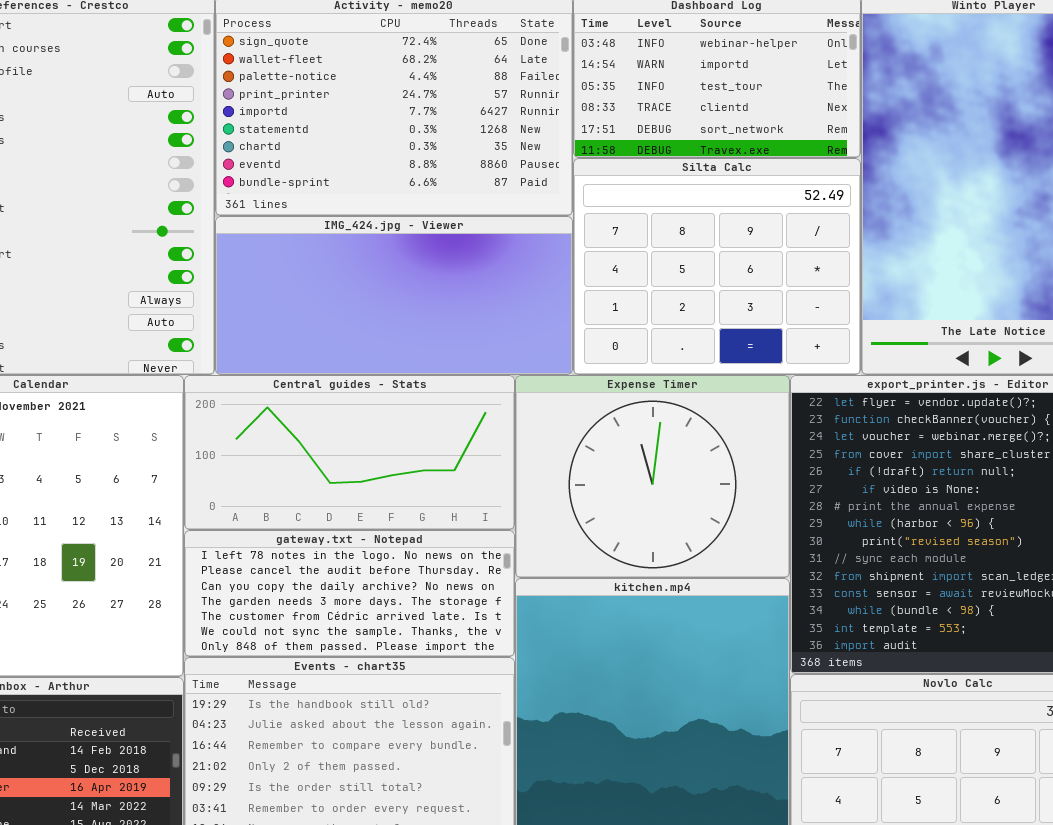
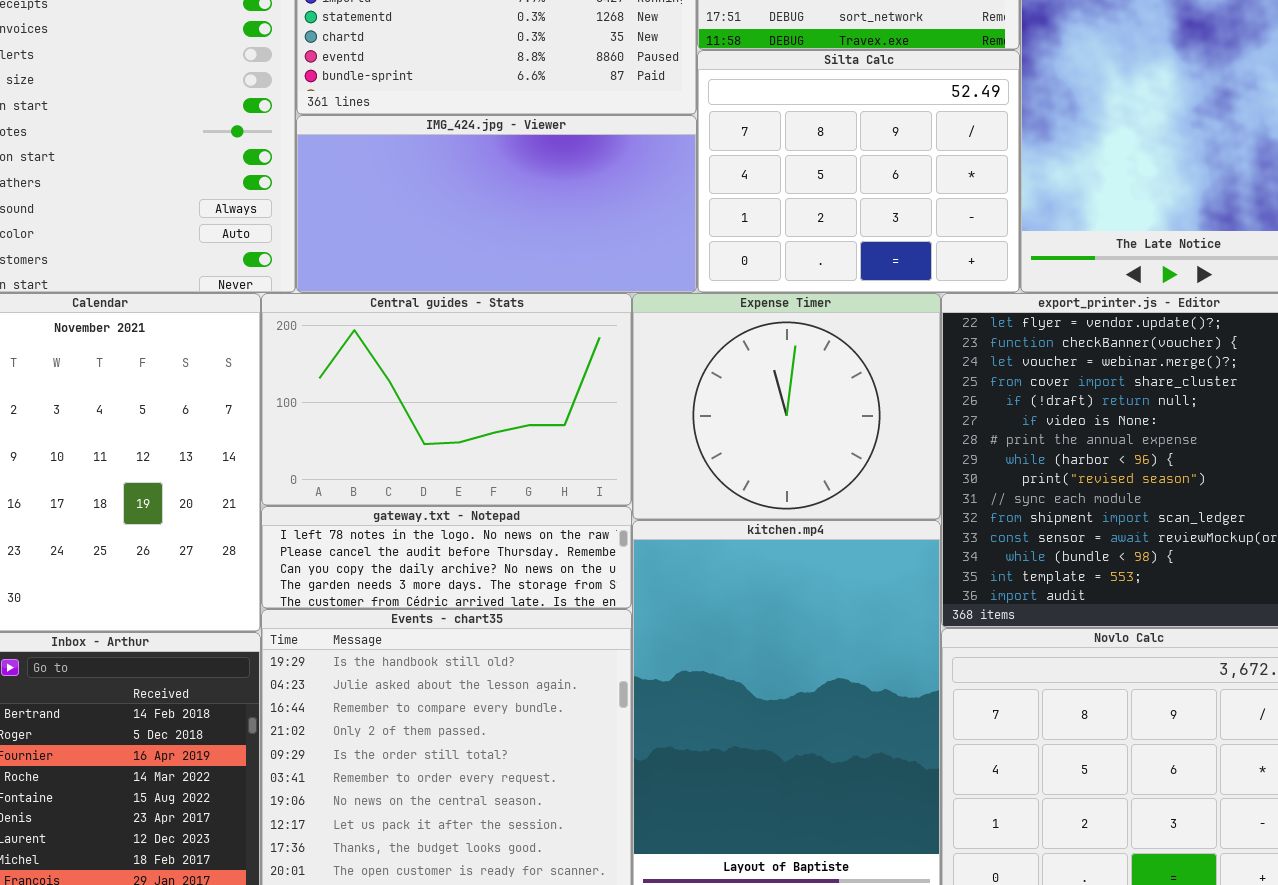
Central guides - Stats: [184,375,515,530] -> [261,293,632,506], resized
gateway.txt - Notepad: [184,530,515,657] -> [261,506,632,609], resized

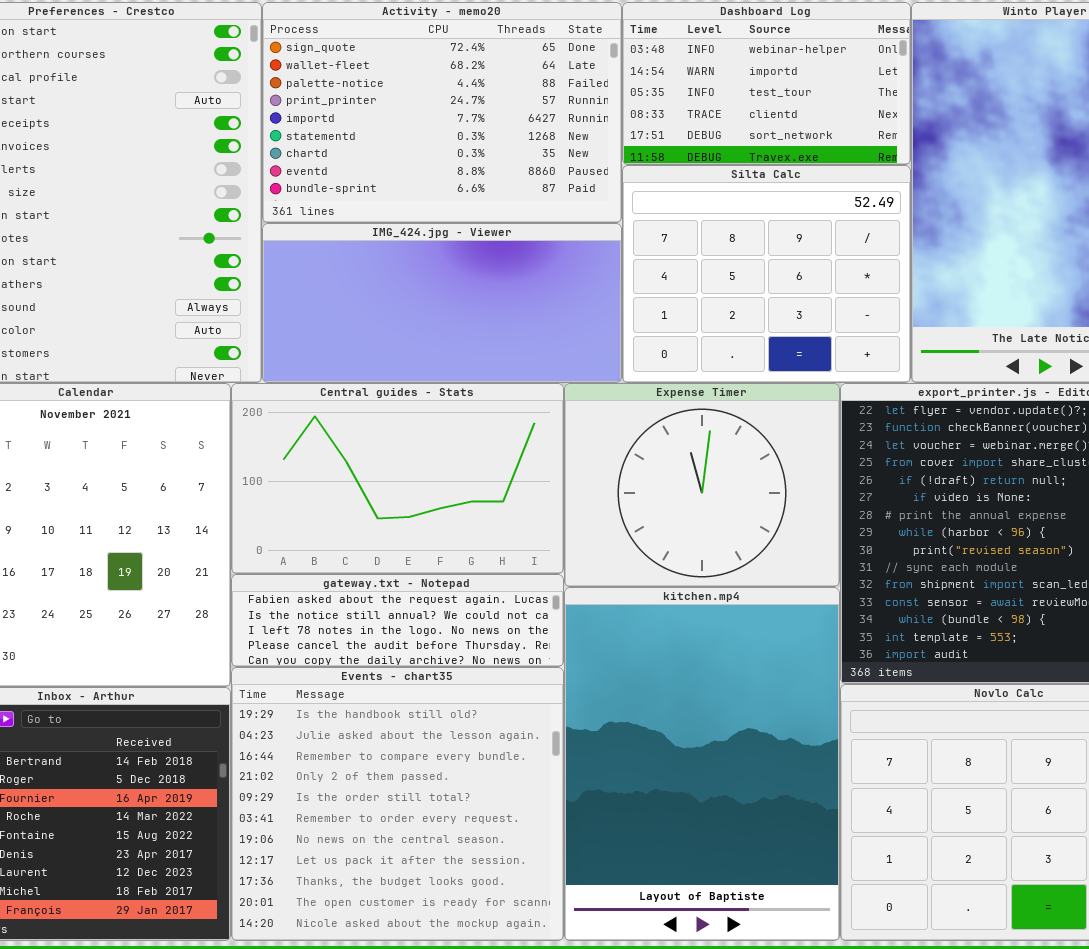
gateway.txt - Notepad: [261,506,632,609] -> [231,574,564,667], scrolled up 2 rows

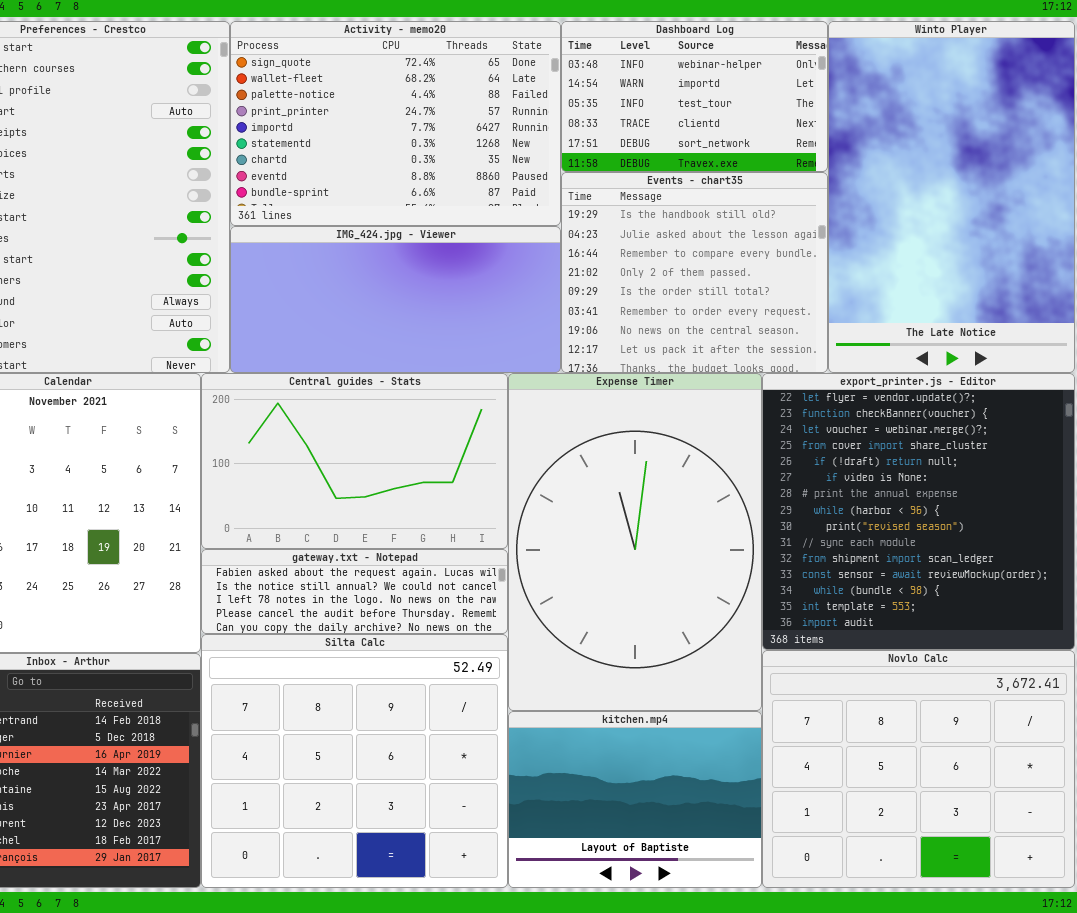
Silta Calc: [622,165,911,383] -> [201,634,508,888], moved, resized
Expense Timer: [564,383,840,587] -> [508,373,762,711], resized
kitchen.mp4: [564,587,840,941] -> [508,711,762,888], resized
Events - chart35: [231,667,564,941] -> [561,172,828,373], moved, resized

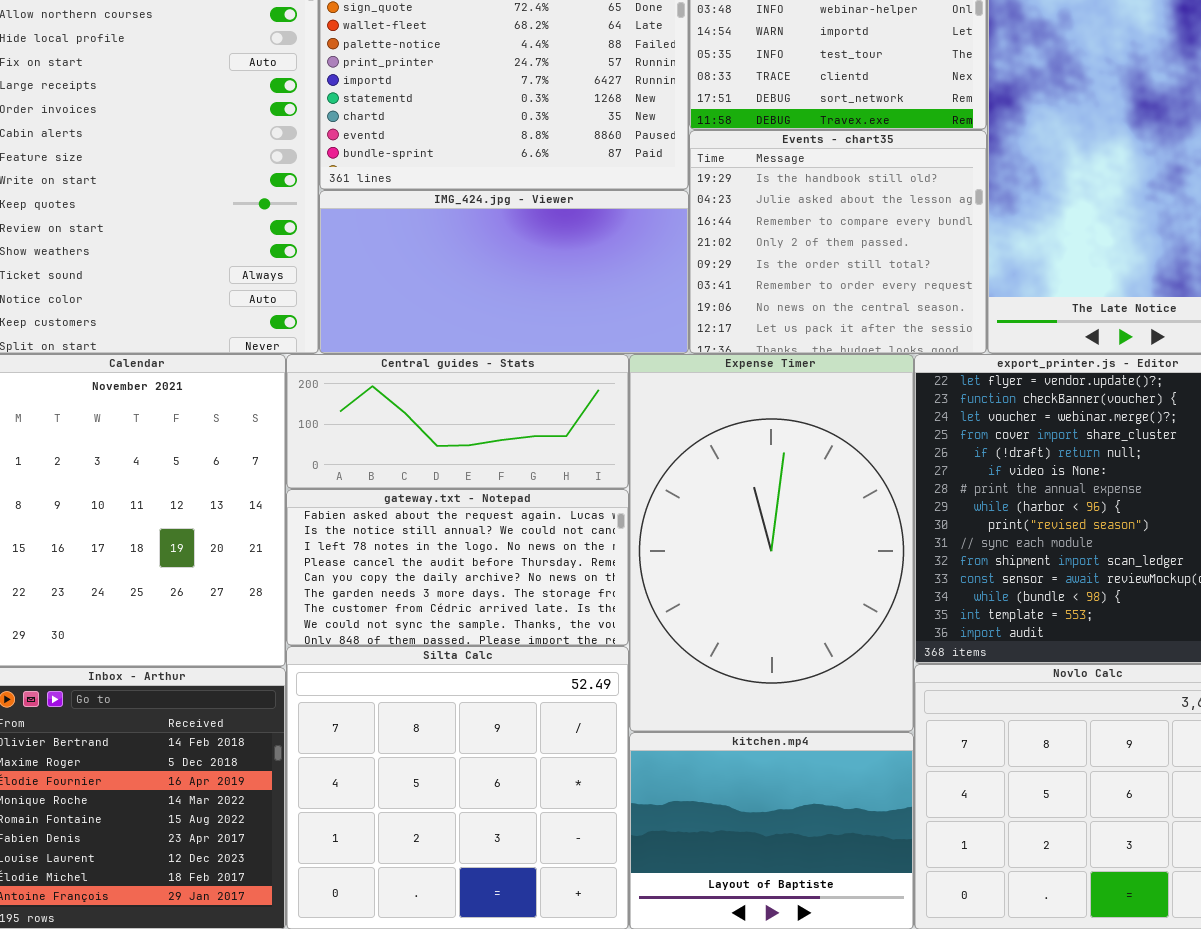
Central guides - Stats: [201,373,508,549] -> [286,354,629,489], resized
gateway.txt - Notepad: [201,549,508,634] -> [286,489,629,646], resized

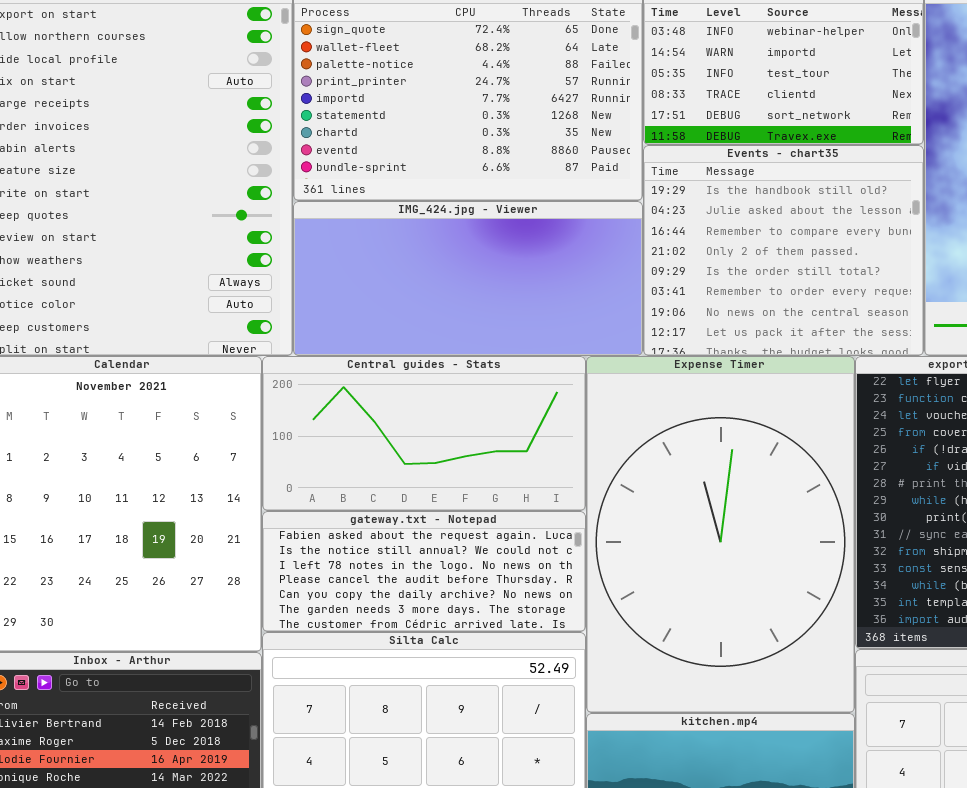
Central guides - Stats: [286,354,629,489] -> [262,356,586,511], resized
gateway.txt - Notepad: [286,489,629,646] -> [262,511,586,632], resized

